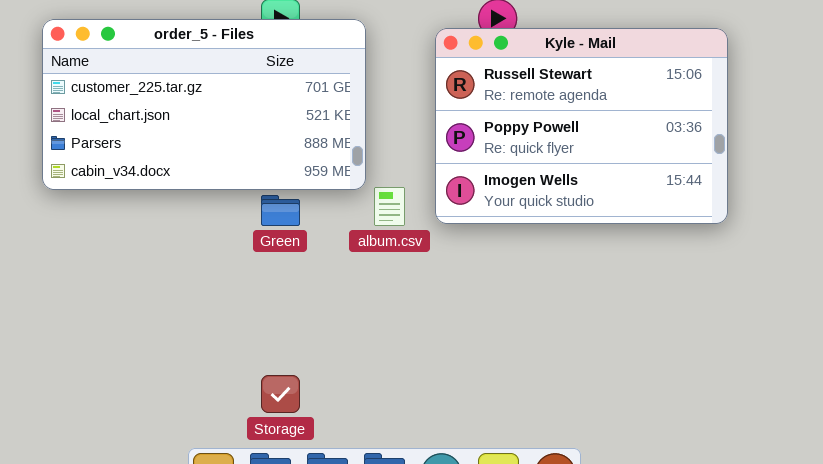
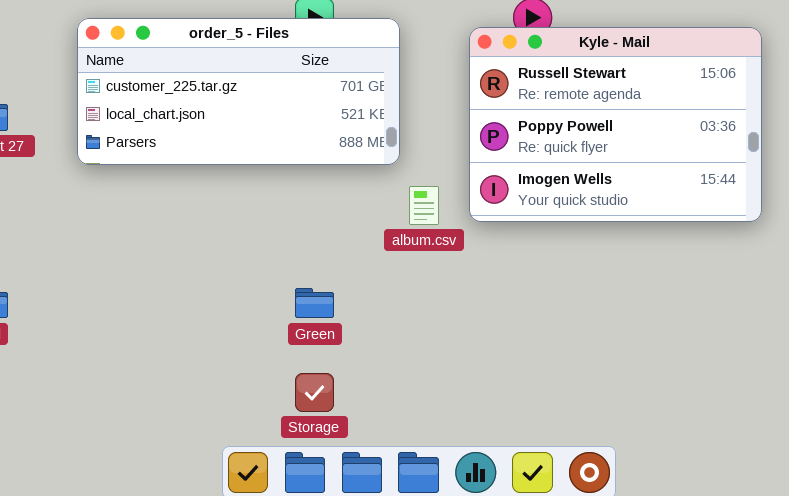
order_5 - Files: [42,19,366,190] -> [77,18,400,165], resized
Green: [261,195,300,226] -> [295,288,334,318], moved

